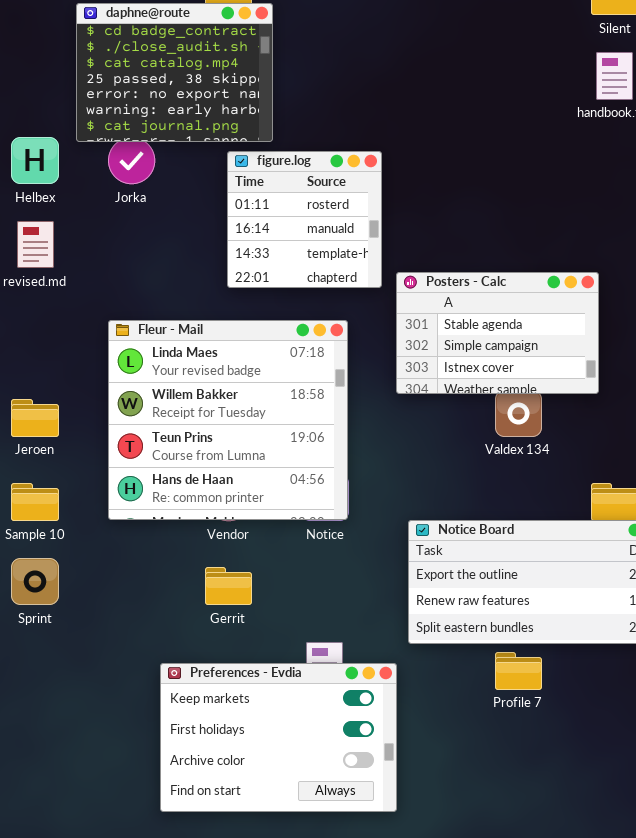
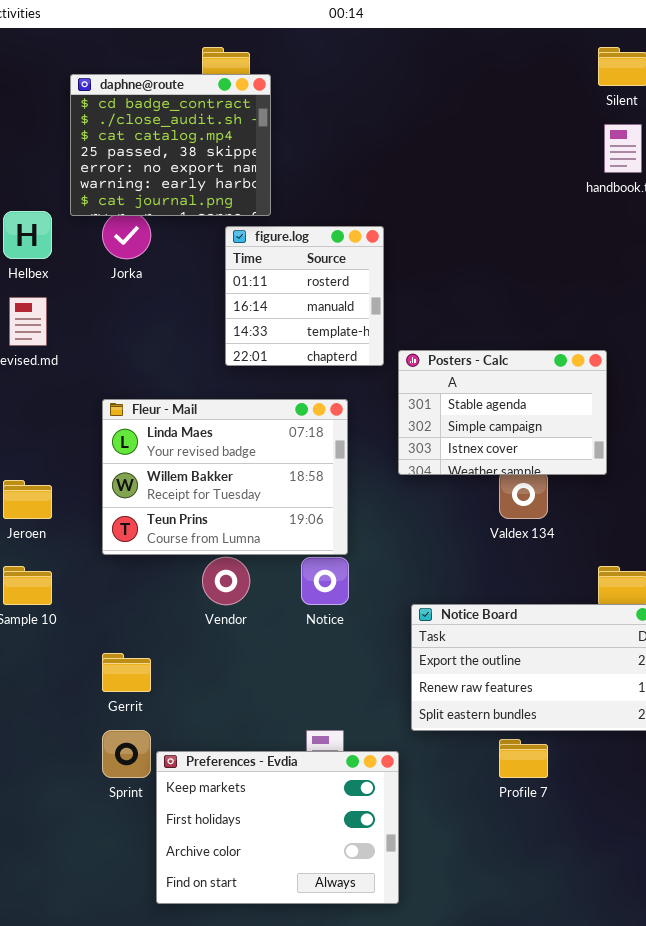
Fleur - Mail: [108,320,348,520] -> [102,399,348,555], resized
Sprint: [11,558,59,605] -> [102,730,151,778], moved
Gerrit: [205,567,252,605] -> [102,653,151,692], moved

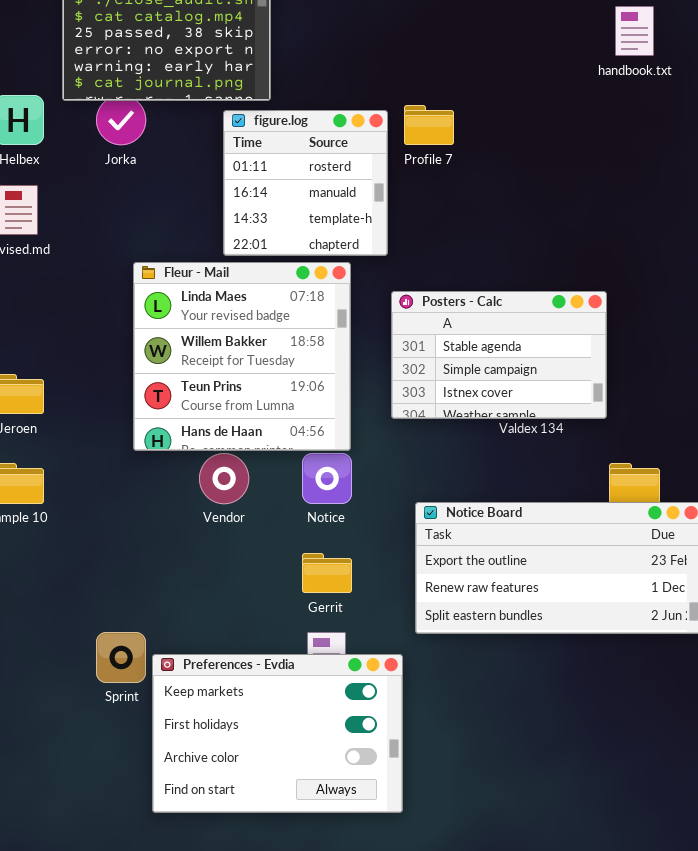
Posters - Calc: [398,350,607,475] -> [391,291,607,419], moved
Fleur - Mail: [102,399,348,555] -> [133,262,351,451], resized
Gerrit: [102,653,151,692] -> [302,553,352,593], moved
Profile 7: [499,739,548,778] -> [404,105,454,145], moved

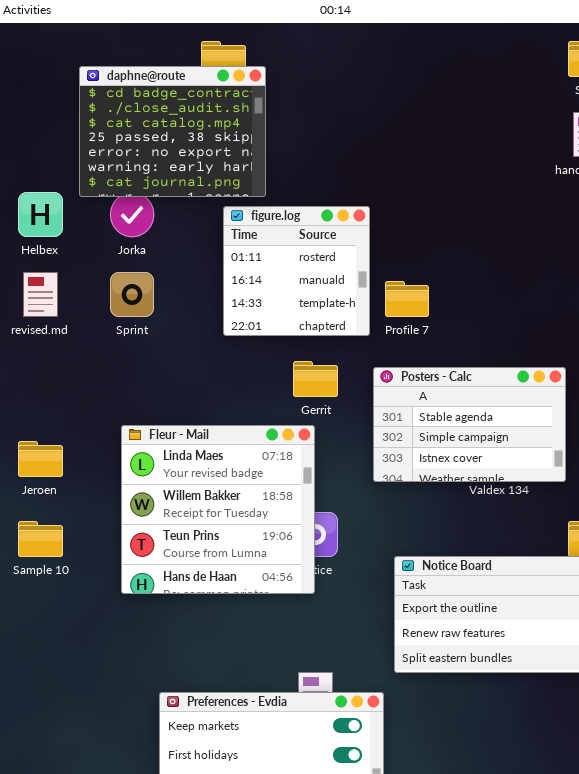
Profile 7: [404,105,454,145] -> [385,281,429,317], moved
Fleur - Mail: [133,262,351,451] -> [121,425,315,594], moved
Gerrit: [302,553,352,593] -> [293,361,338,397], moved
Sprint: [96,632,146,683] -> [110,272,154,317], moved

